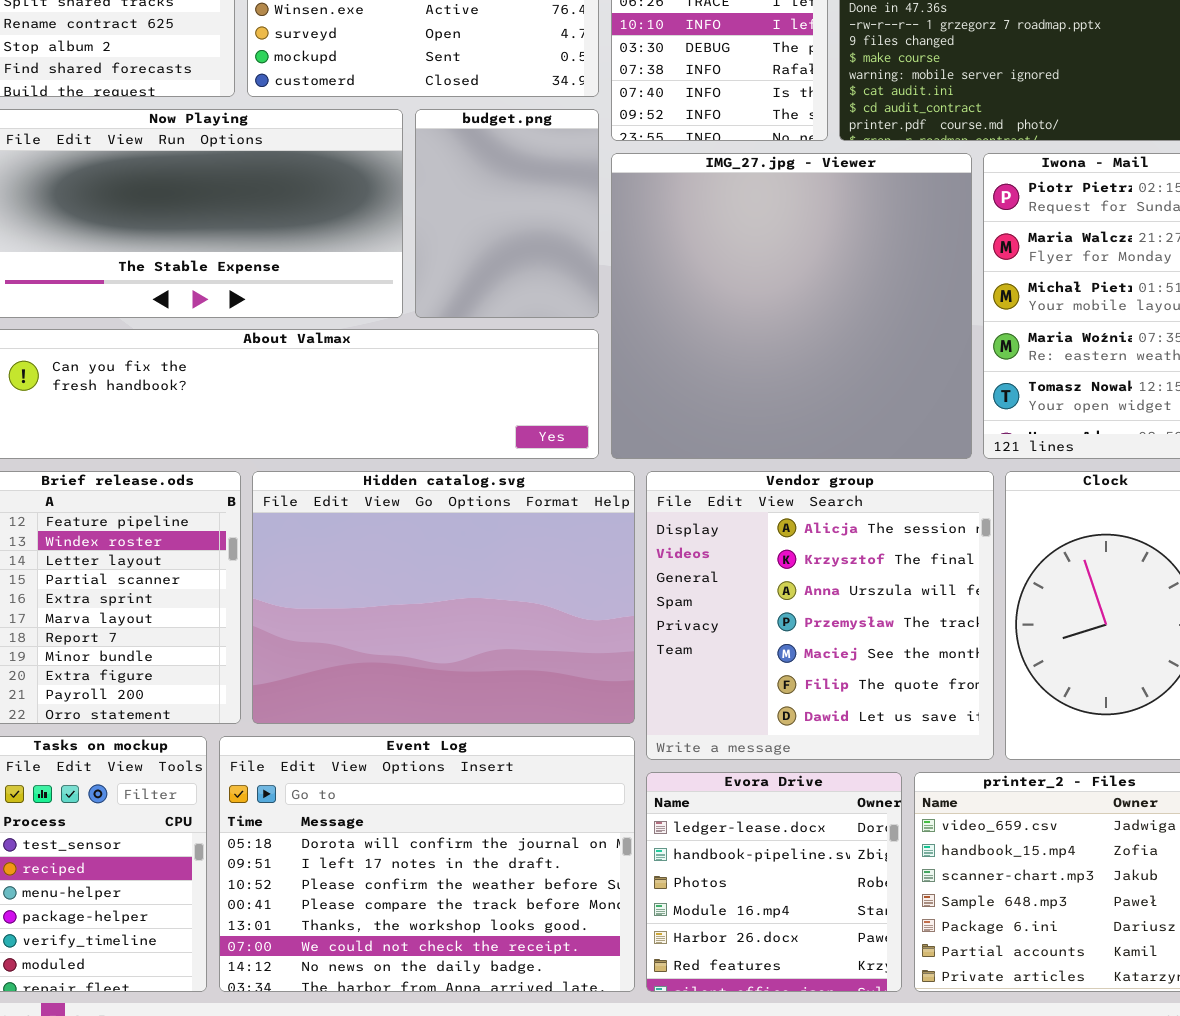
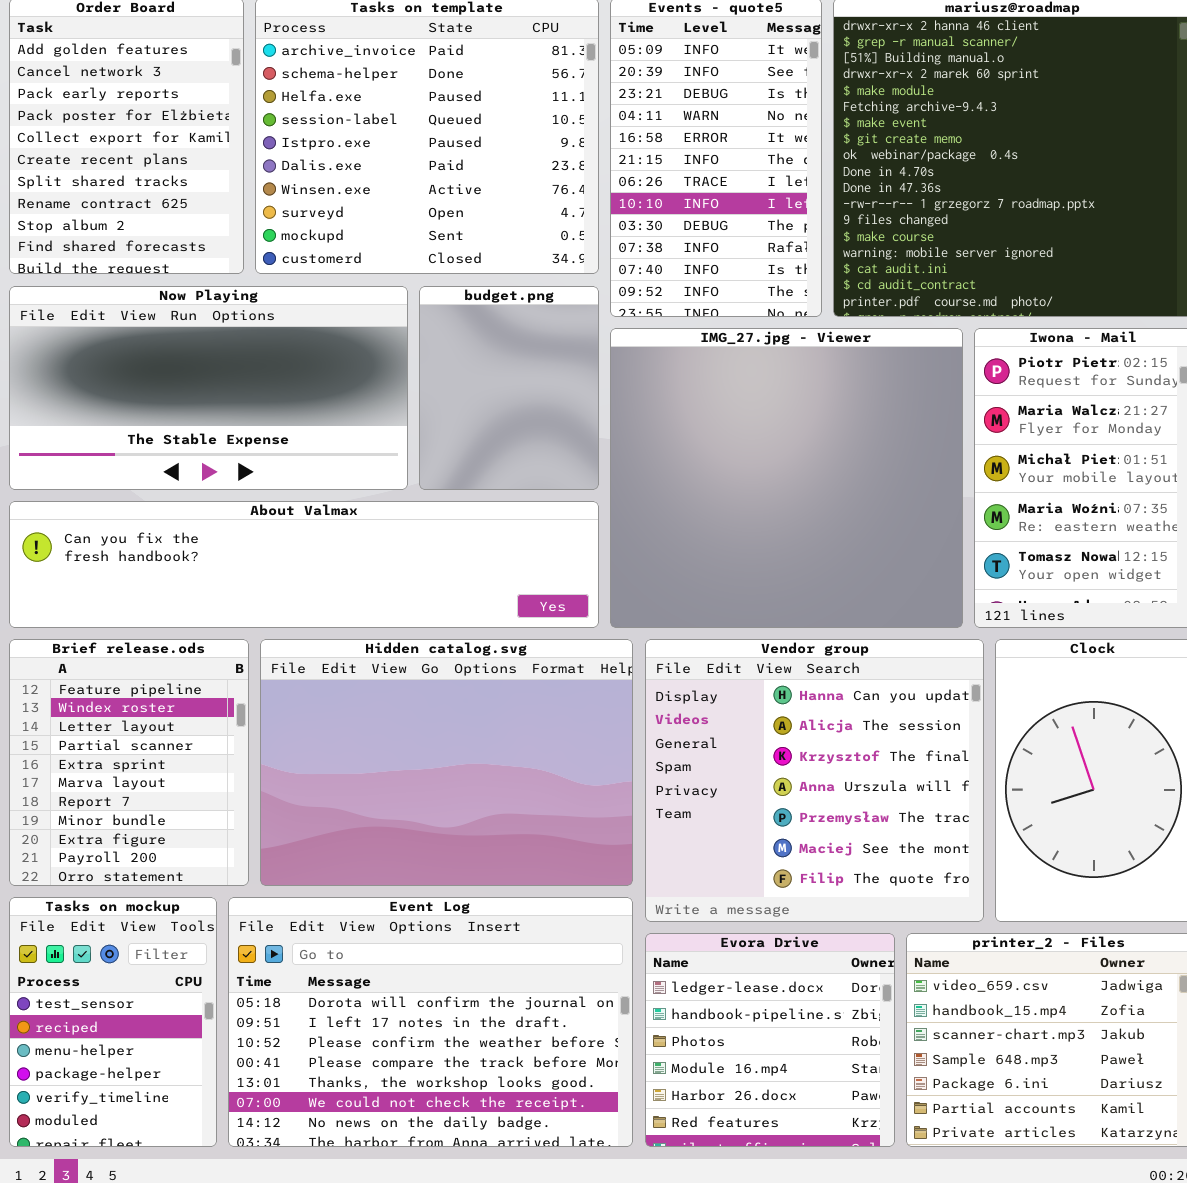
Vendor group: [646,471,994,760] -> [645,639,984,922], scrolled up 1 row

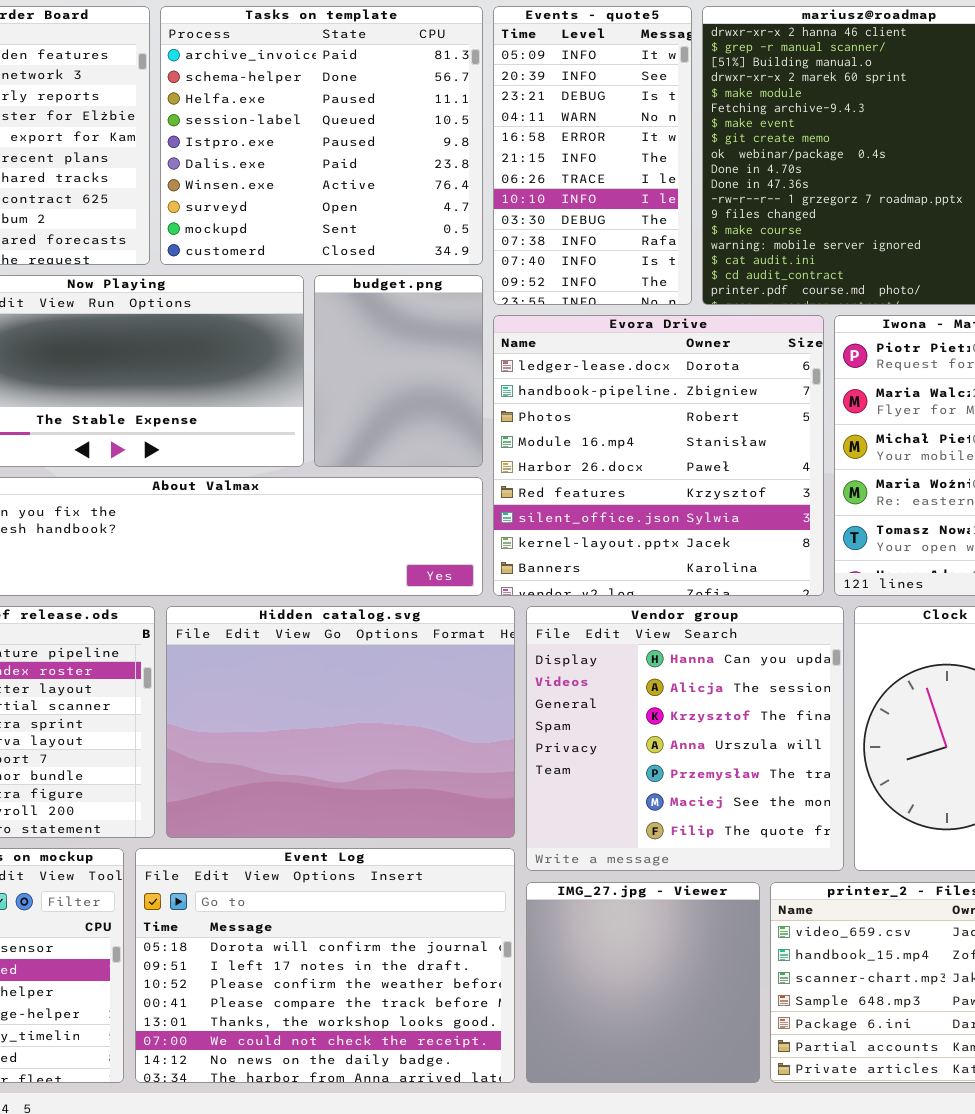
IMG_27.jpg - Viewer: [610,328,963,628] -> [526,882,760,1083], moved, resized
Evora Drive: [645,933,895,1147] -> [493,315,824,596], moved, resized

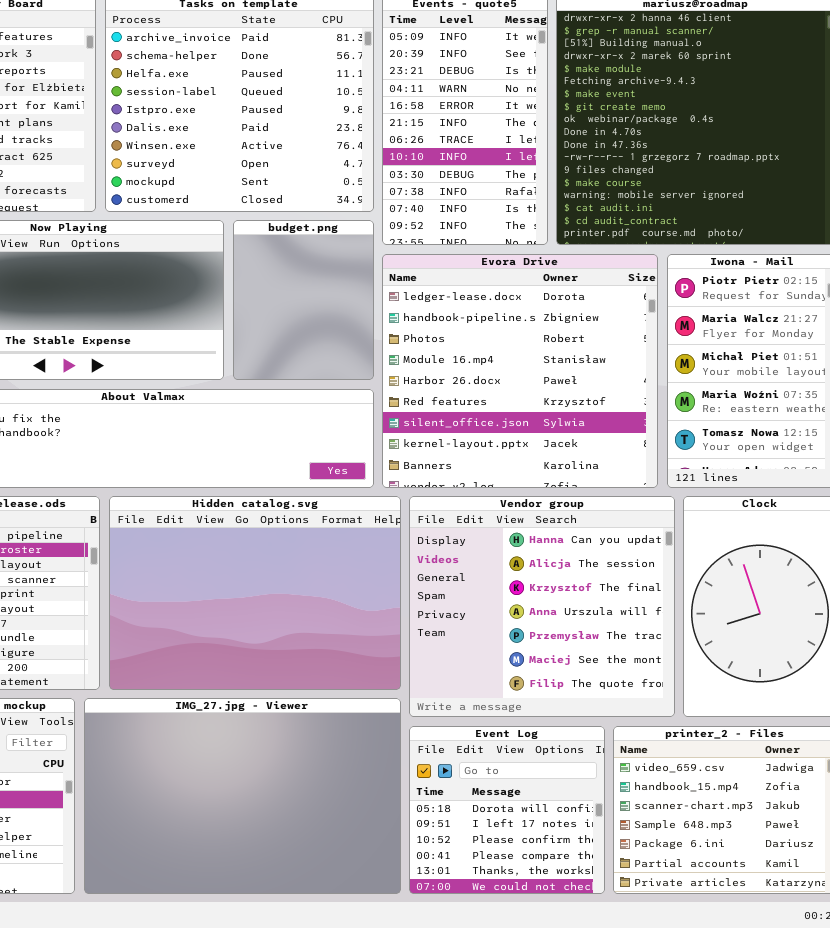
Event Log: [135,848,515,1083] -> [409,726,605,894], moved, resized
IMG_27.jpg - Viewer: [526,882,760,1083] -> [84,698,401,894], moved, resized

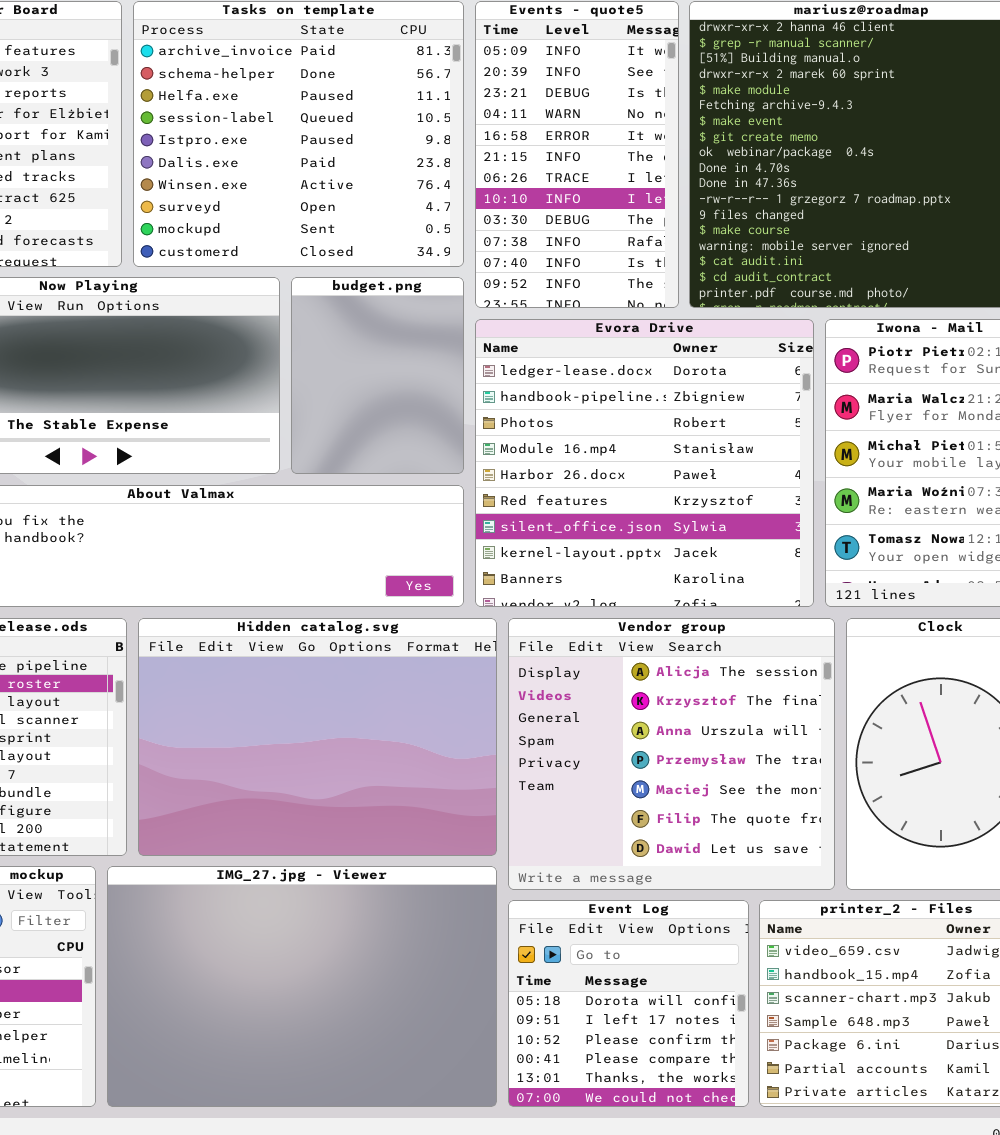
Vendor group: [409,496,675,717] -> [508,618,835,890], scrolled down 1 row

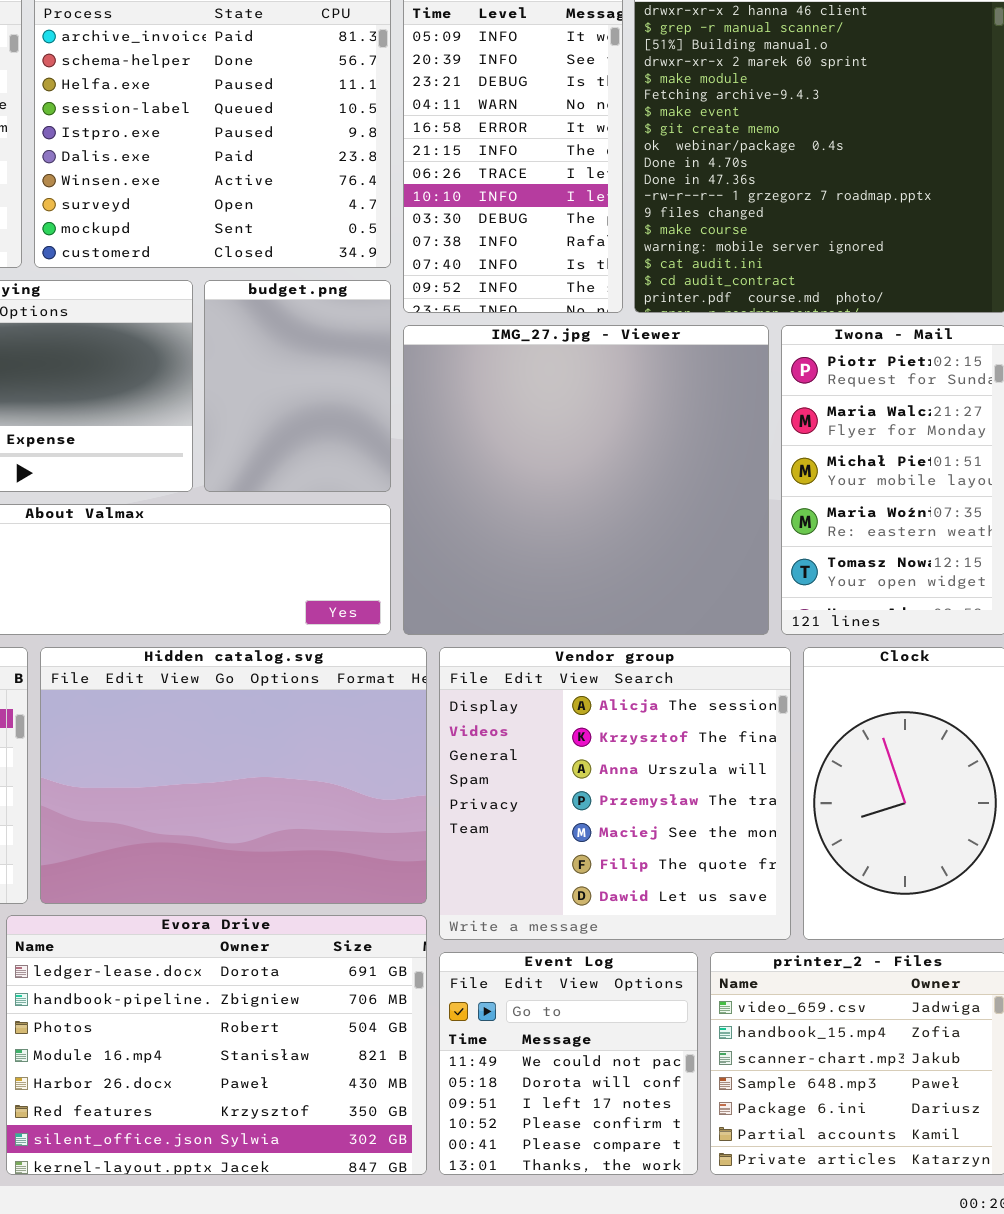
Evora Drive: [475,319,814,607] -> [6,915,427,1175], moved, resized
IMG_27.jpg - Viewer: [107,866,497,1107] -> [403,325,769,635], moved, resized
Event Log: [508,900,749,1107] -> [439,952,698,1175], scrolled up 1 row

